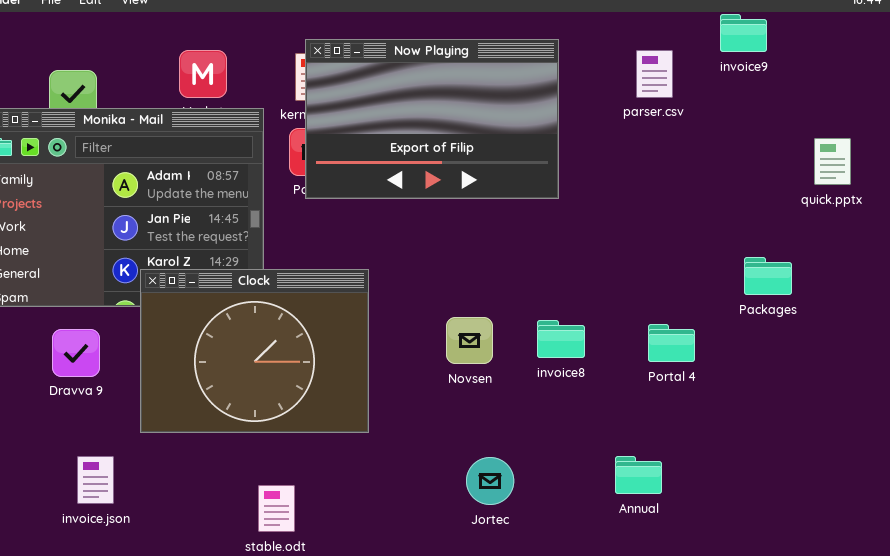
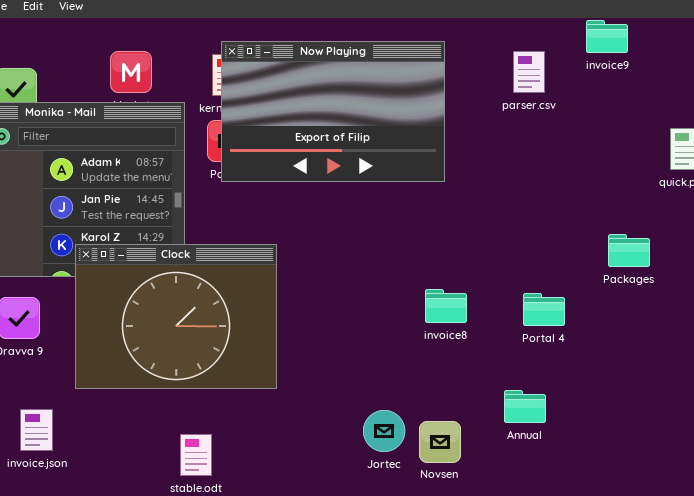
Novsen: [446,317,493,364] -> [419,421,461,463], moved
Annual: [615,456,662,494] -> [504,390,546,423], moved

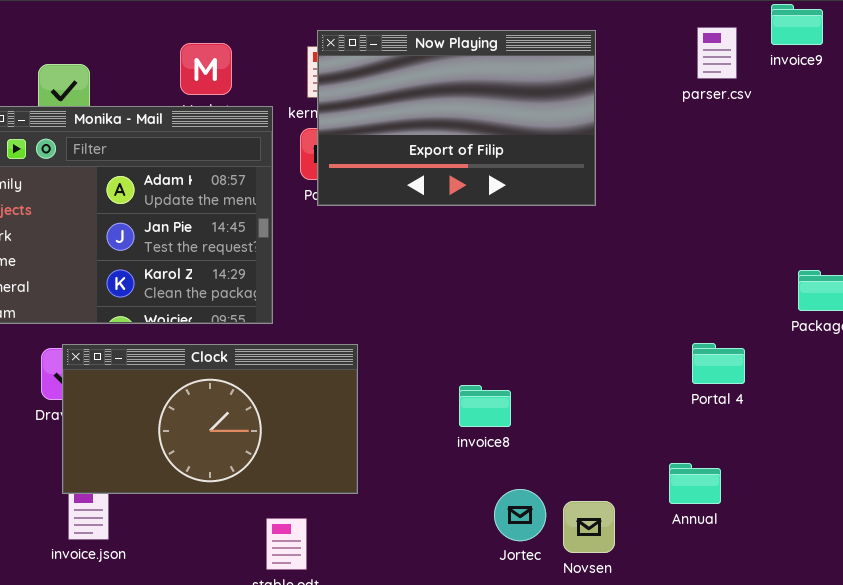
parser.csv: [513,51,545,93] -> [697,27,737,79], moved
Clock: [75,244,277,389] -> [62,344,358,494], moved, resized
invoice8: [425,289,467,323] -> [459,385,511,427], moved

